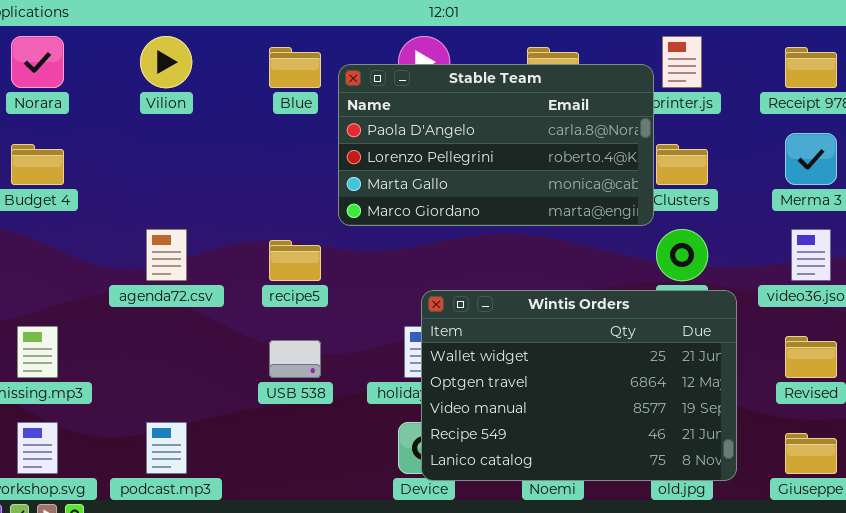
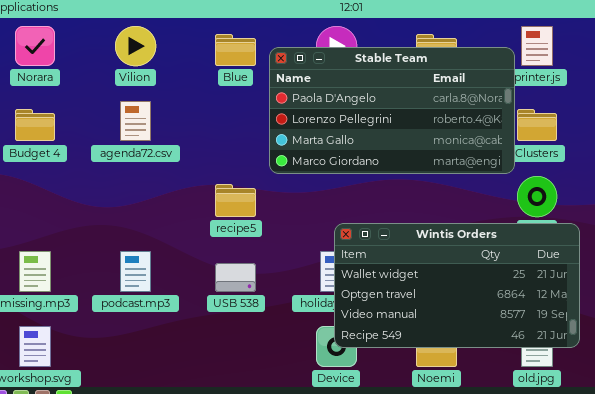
agenda72.csv: [146,229,187,281] -> [120,101,151,141], moved
Wintis Orders: [421,290,737,481] -> [334,223,580,348], resized
podcast.mp3: [146,422,187,474] -> [120,251,151,292], moved

